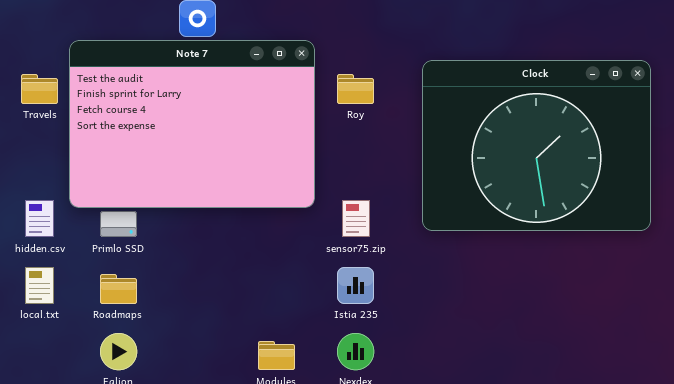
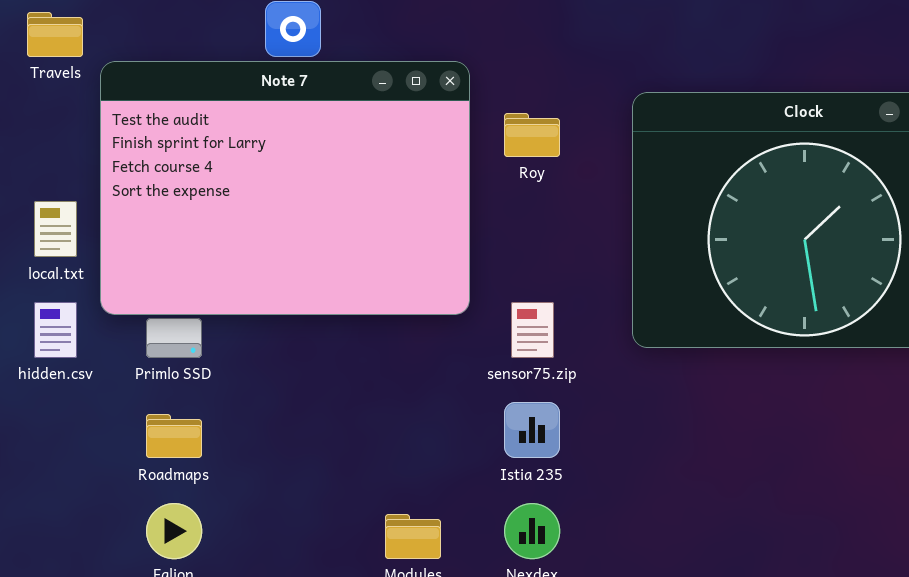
Travels: [21,74,58,104] -> [27,12,83,57], moved
local.txt: [25,267,54,304] -> [34,201,77,257], moved

